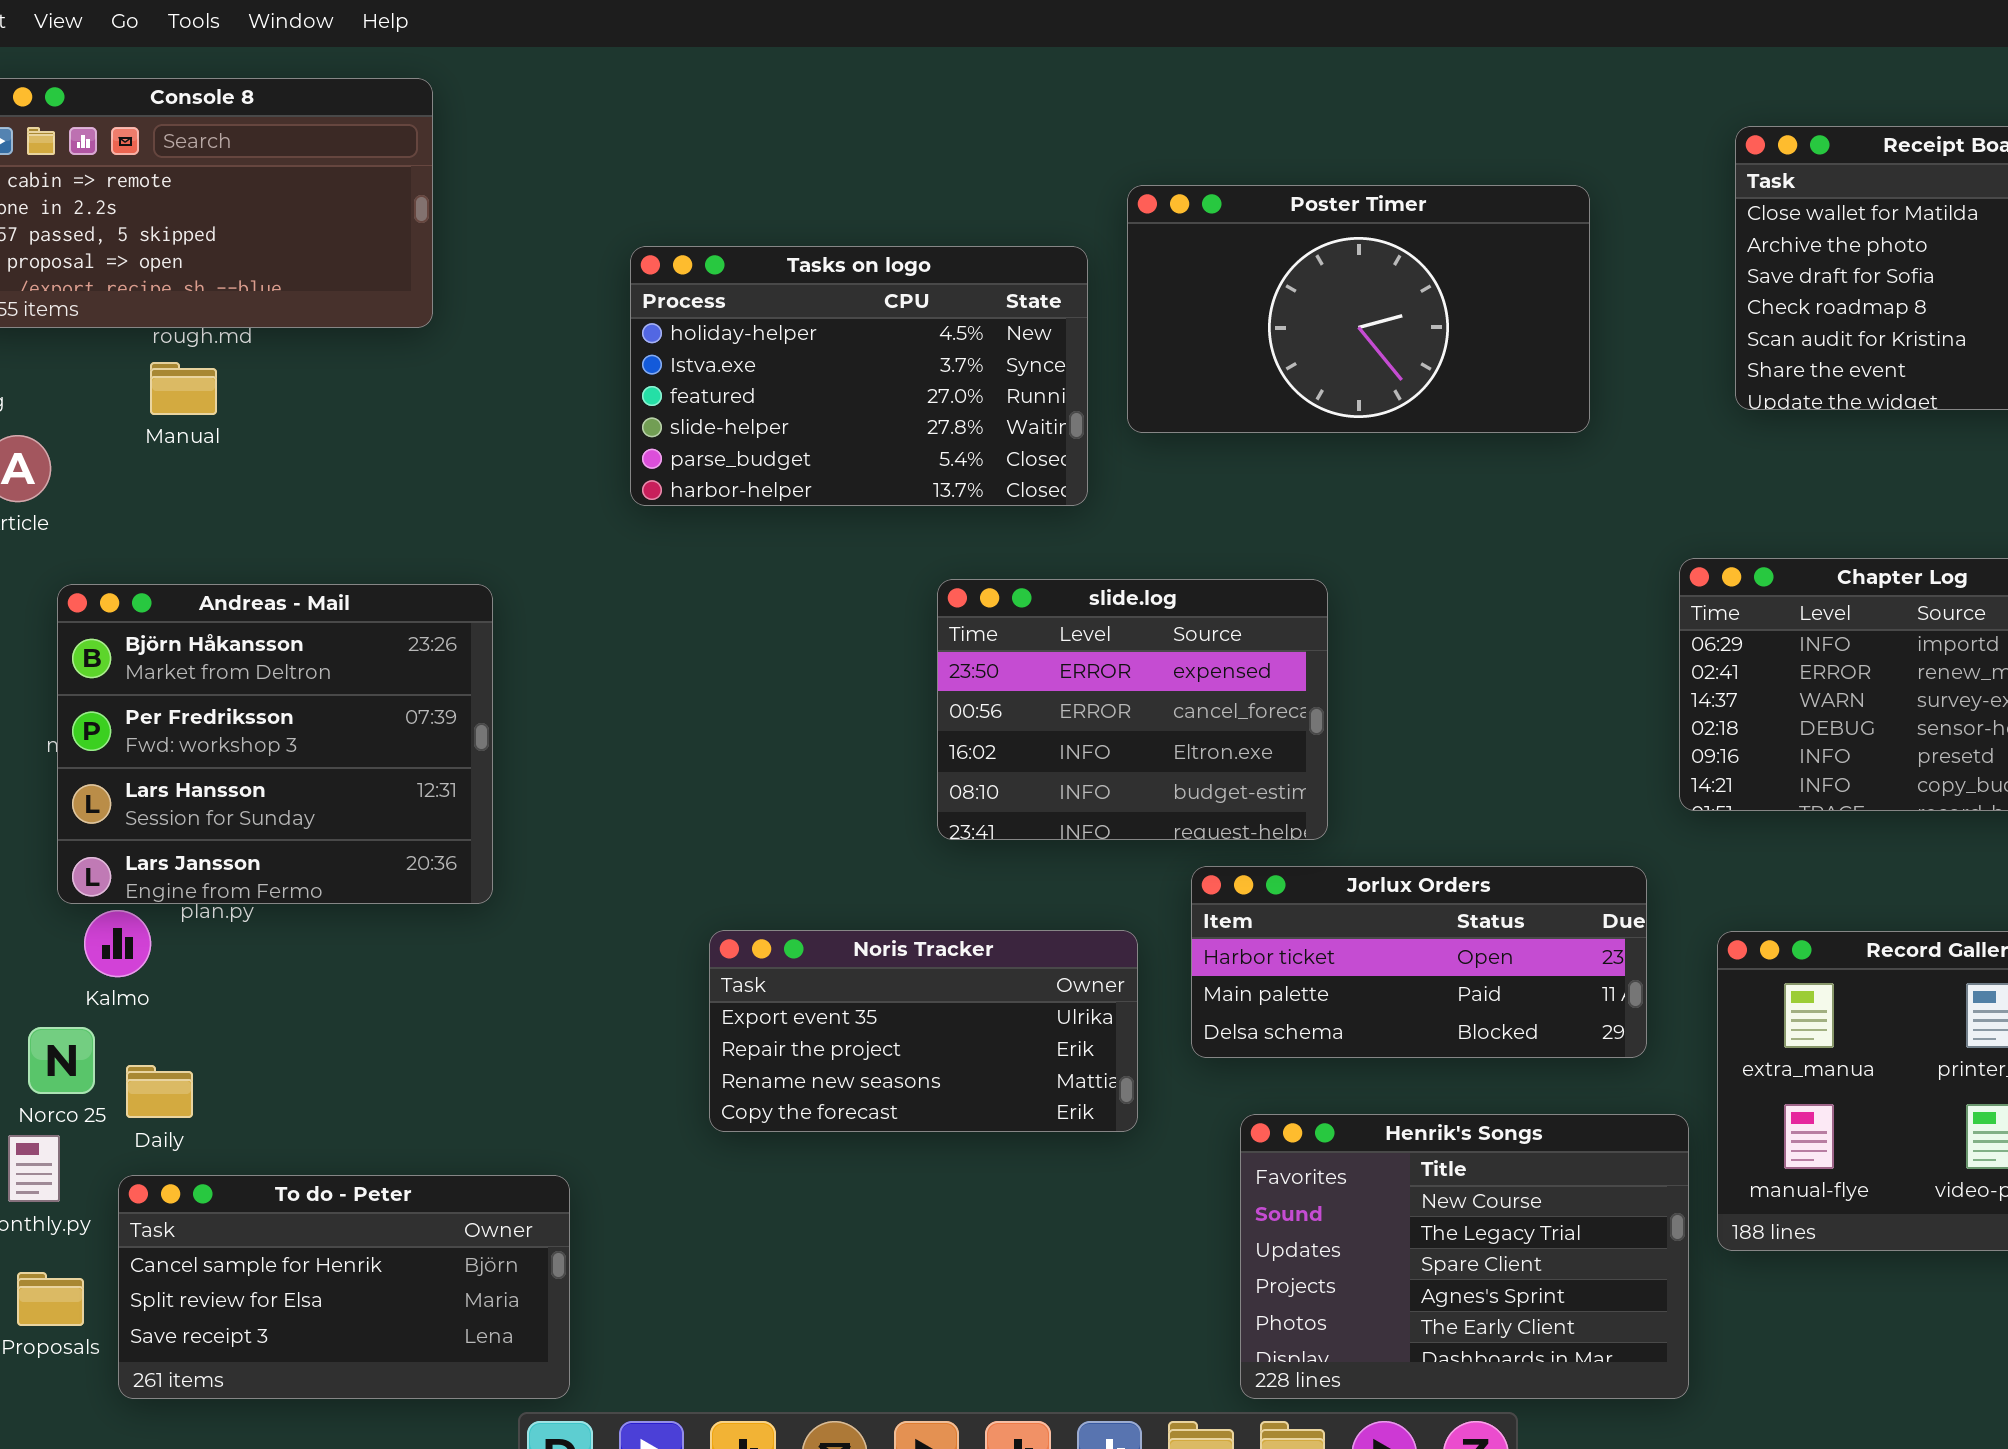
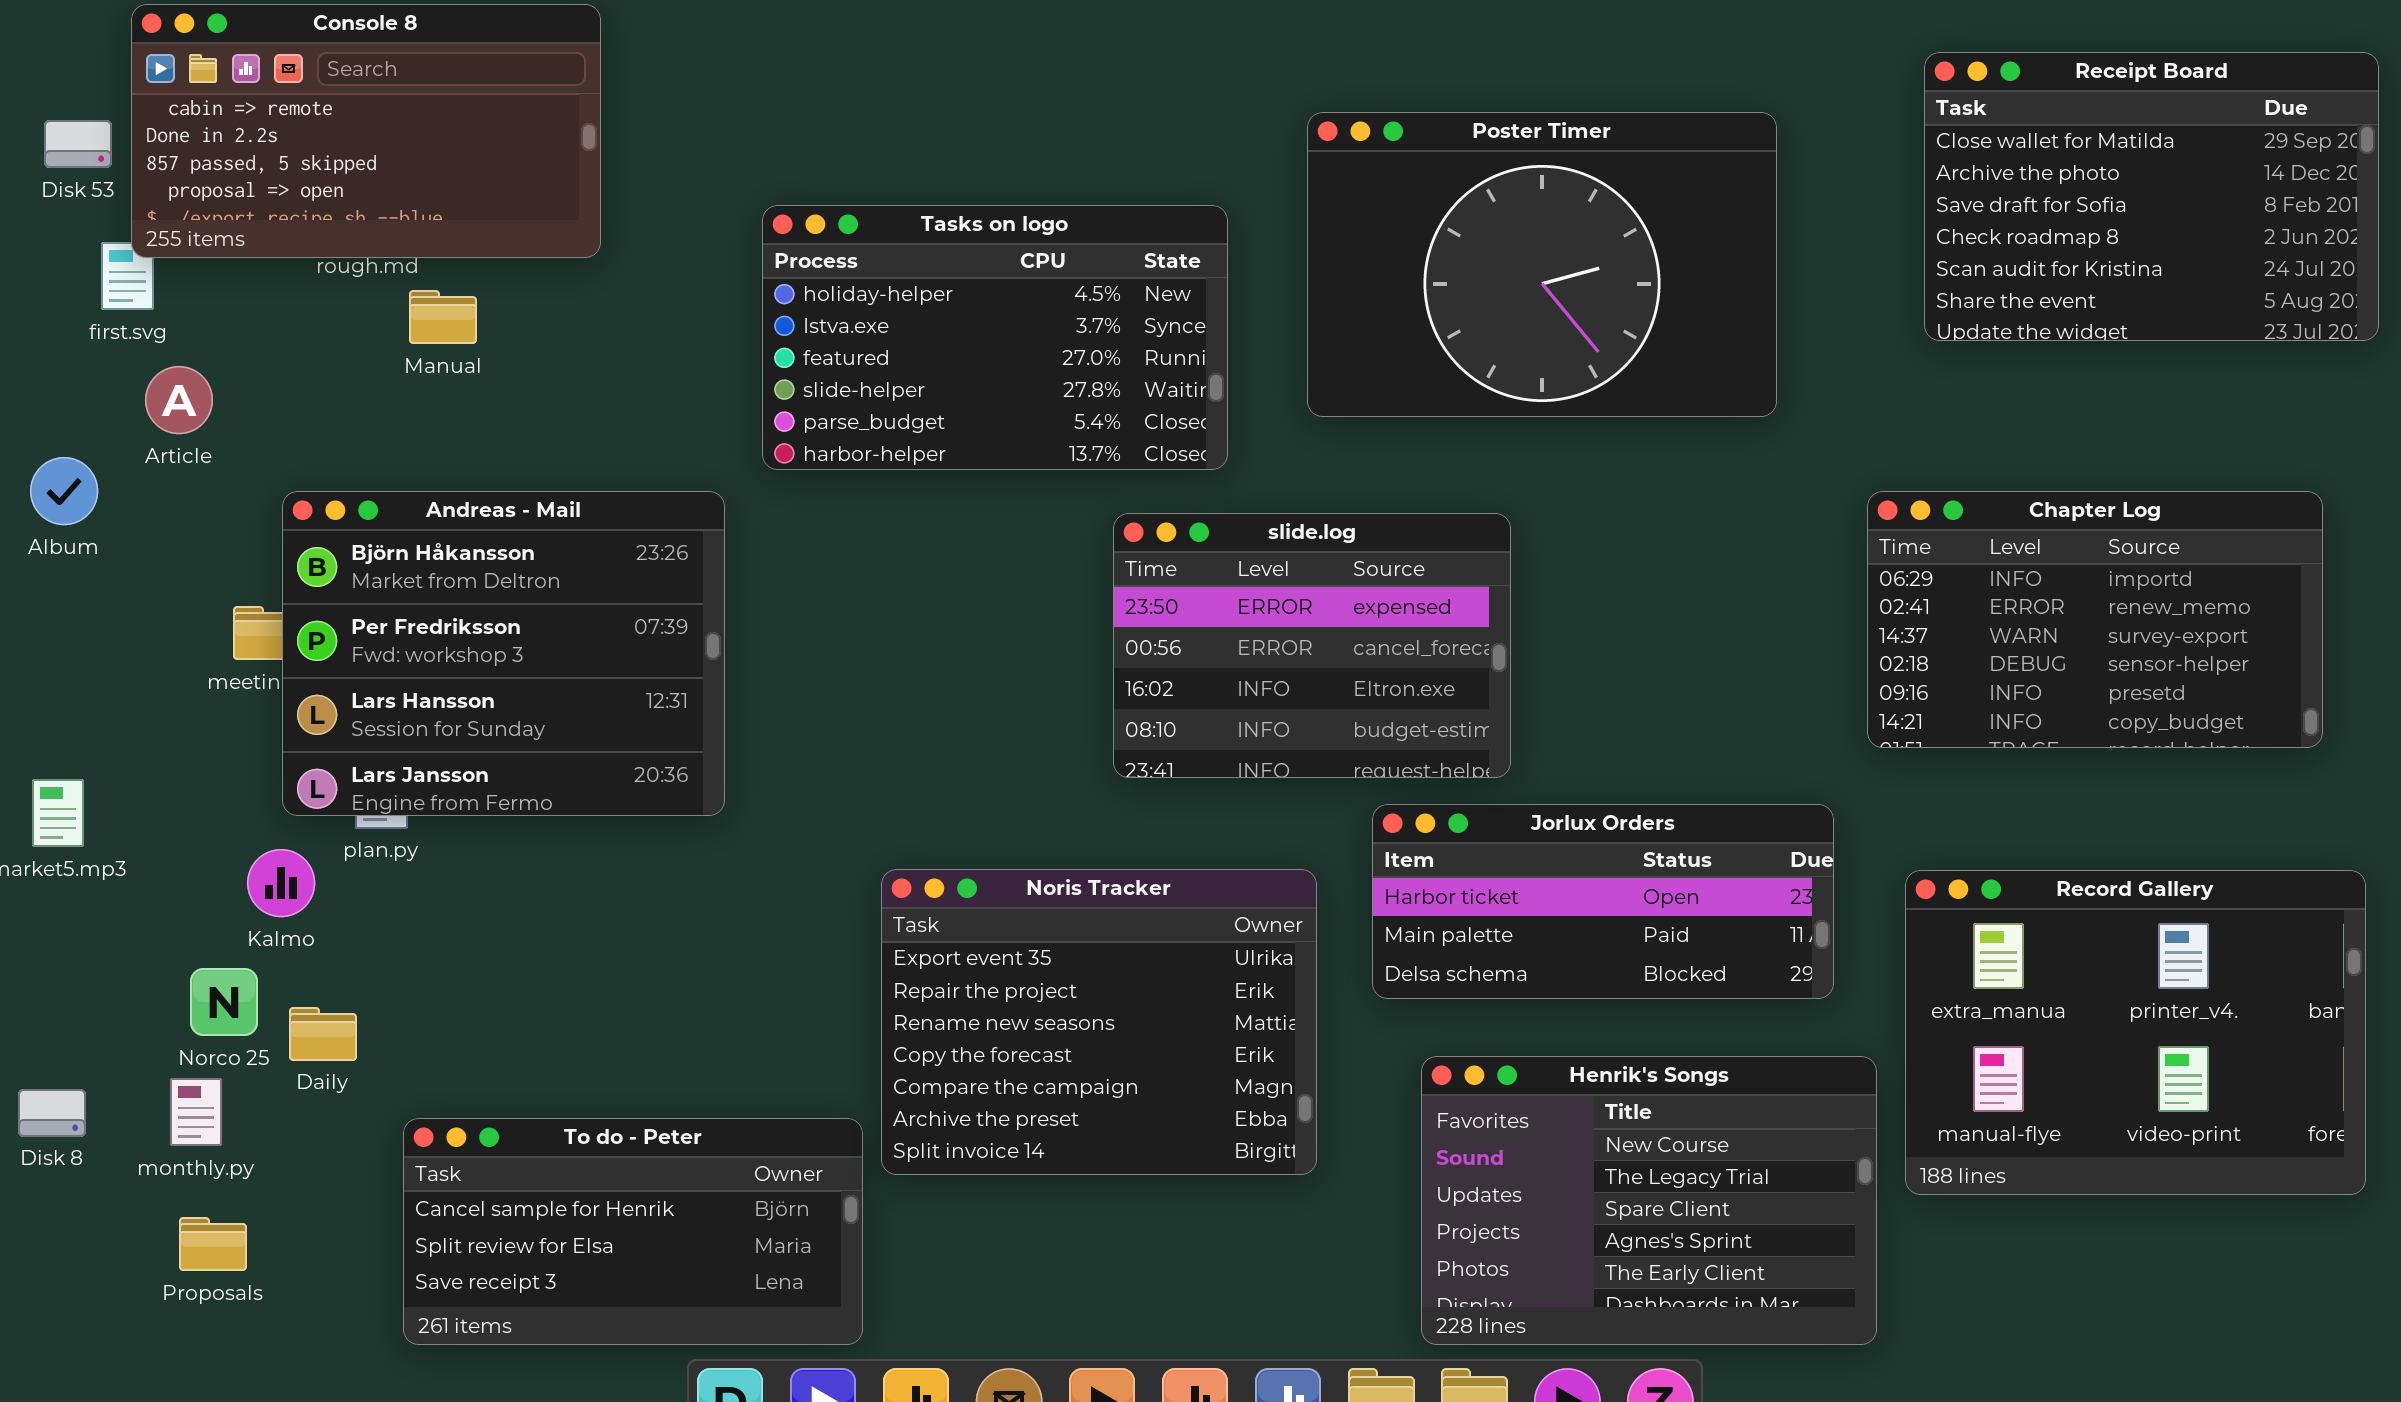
Poster Timer: [1127,185,1590,433] -> [1307,112,1777,417], resized
Tasks on logo: [630,246,1088,506] -> [762,205,1228,470], moved
Manual: [150,362,217,415] -> [409,290,477,344], moved
Andreas - Mail: [57,584,493,904] -> [282,491,725,816], moved
Noris Tracker: [709,930,1138,1132] -> [881,869,1317,1175], resized
To do - Peter: [118,1175,570,1399] -> [403,1118,863,1345], moved

